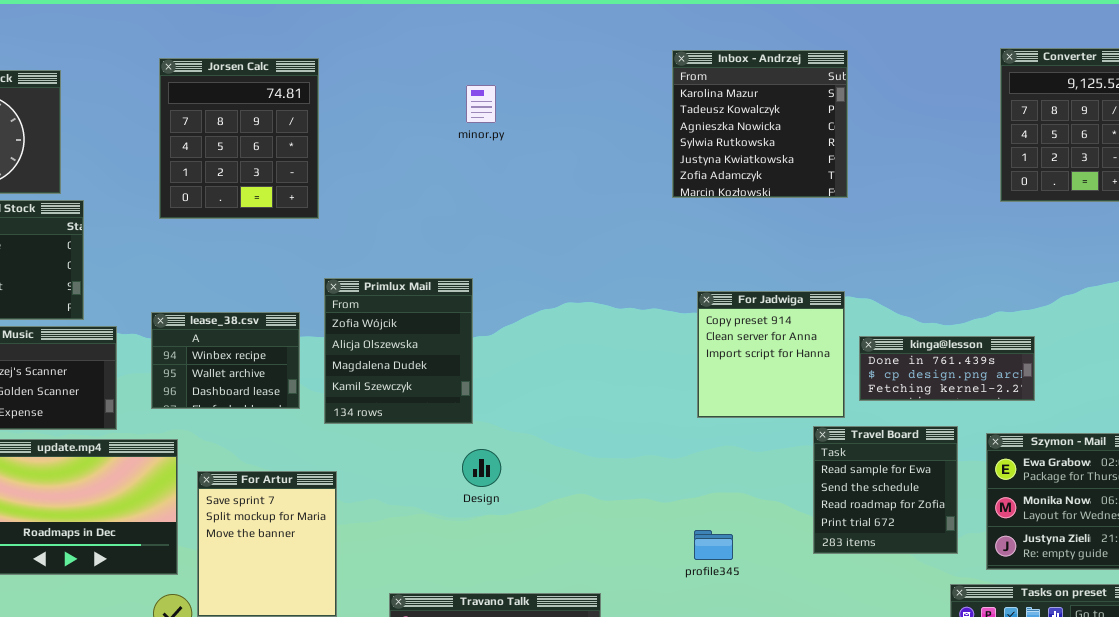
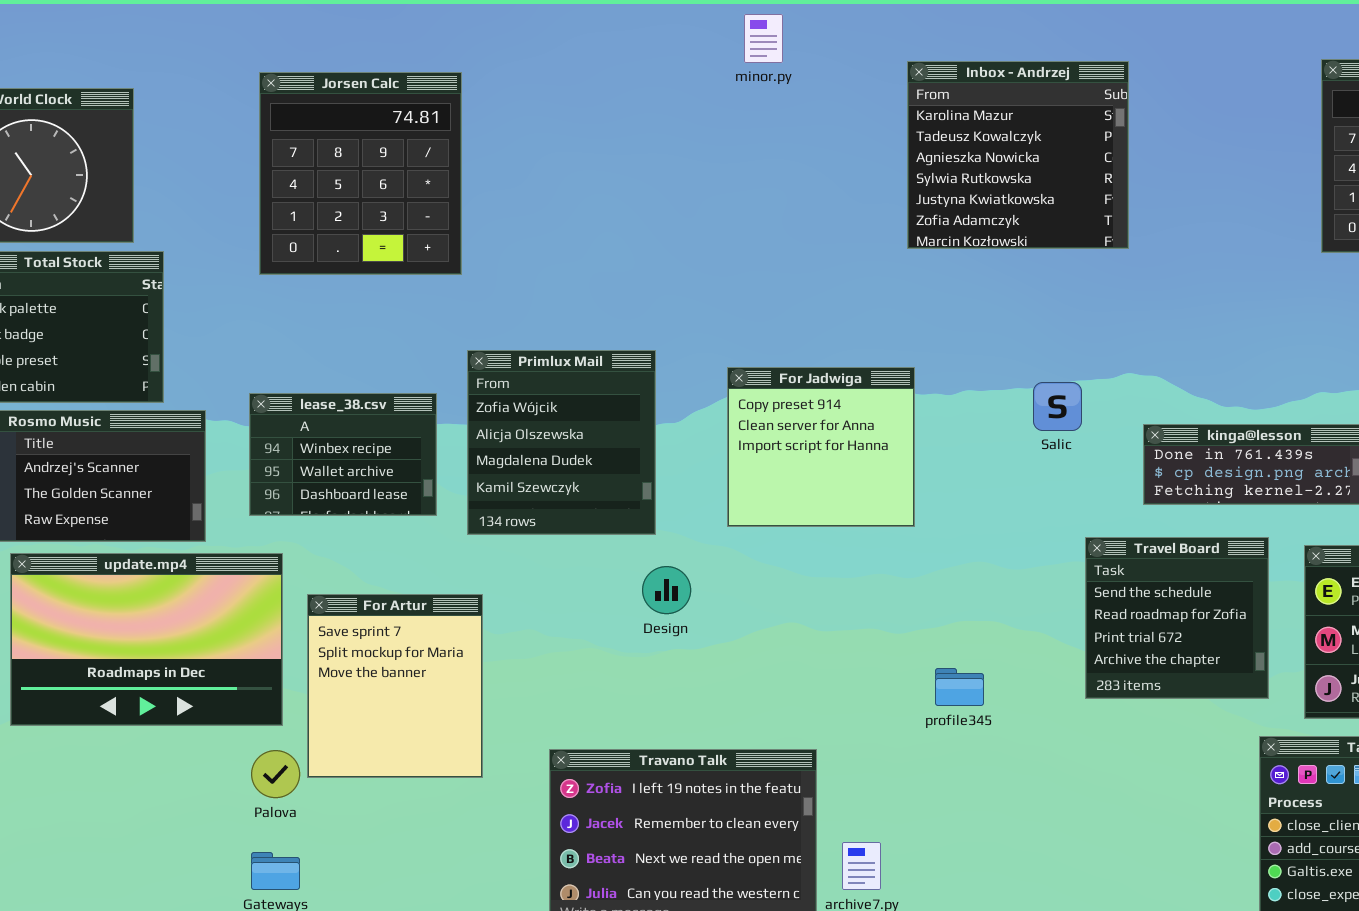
minor.py: [466,85,496,123] -> [744,14,783,63], moved
For Jadwiga: [697,291,845,418] -> [727,367,915,527], moved
Travel Board: [813,426,958,554] -> [1085,537,1269,699], scrolled down 1 row

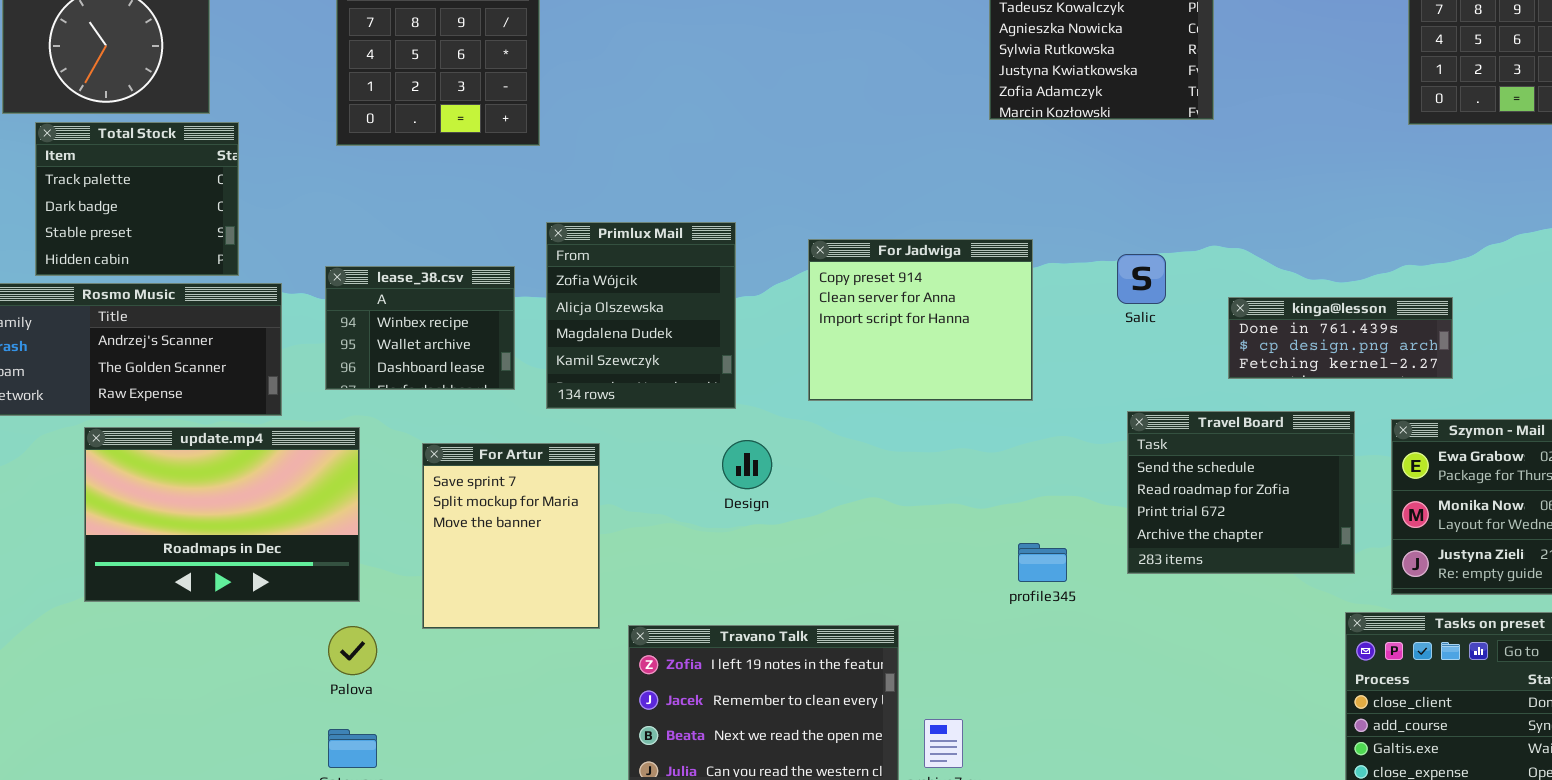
For Jadwiga: [727,367,915,527] -> [808,239,1033,401], resized
Travel Board: [1085,537,1269,699] -> [1127,411,1355,574], resized
For Artur: [307,594,483,778] -> [422,443,600,629], moved

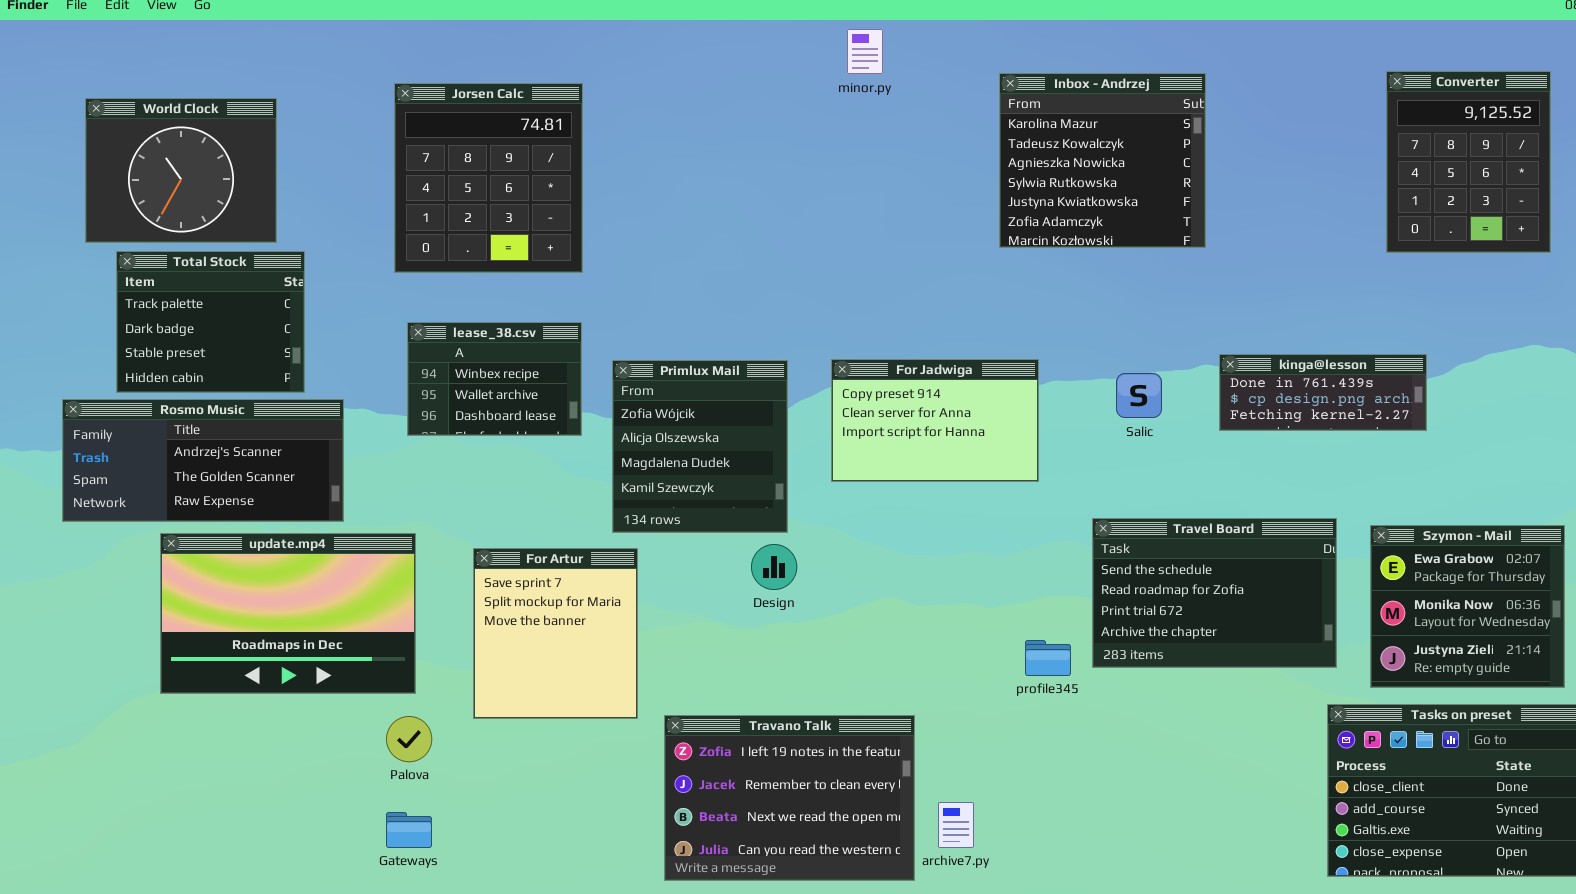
Primlux Mail: [546,222,736,409] -> [612,360,788,533], moved
For Jadwiga: [808,239,1033,401] -> [831,359,1039,482], resized
lease_38.csv: [325,266,515,390] -> [407,322,582,436], moved
kinga@lesson: [1228,297,1453,379] -> [1219,354,1427,431], moved
Travel Board: [1127,411,1355,574] -> [1092,518,1337,668], resized

